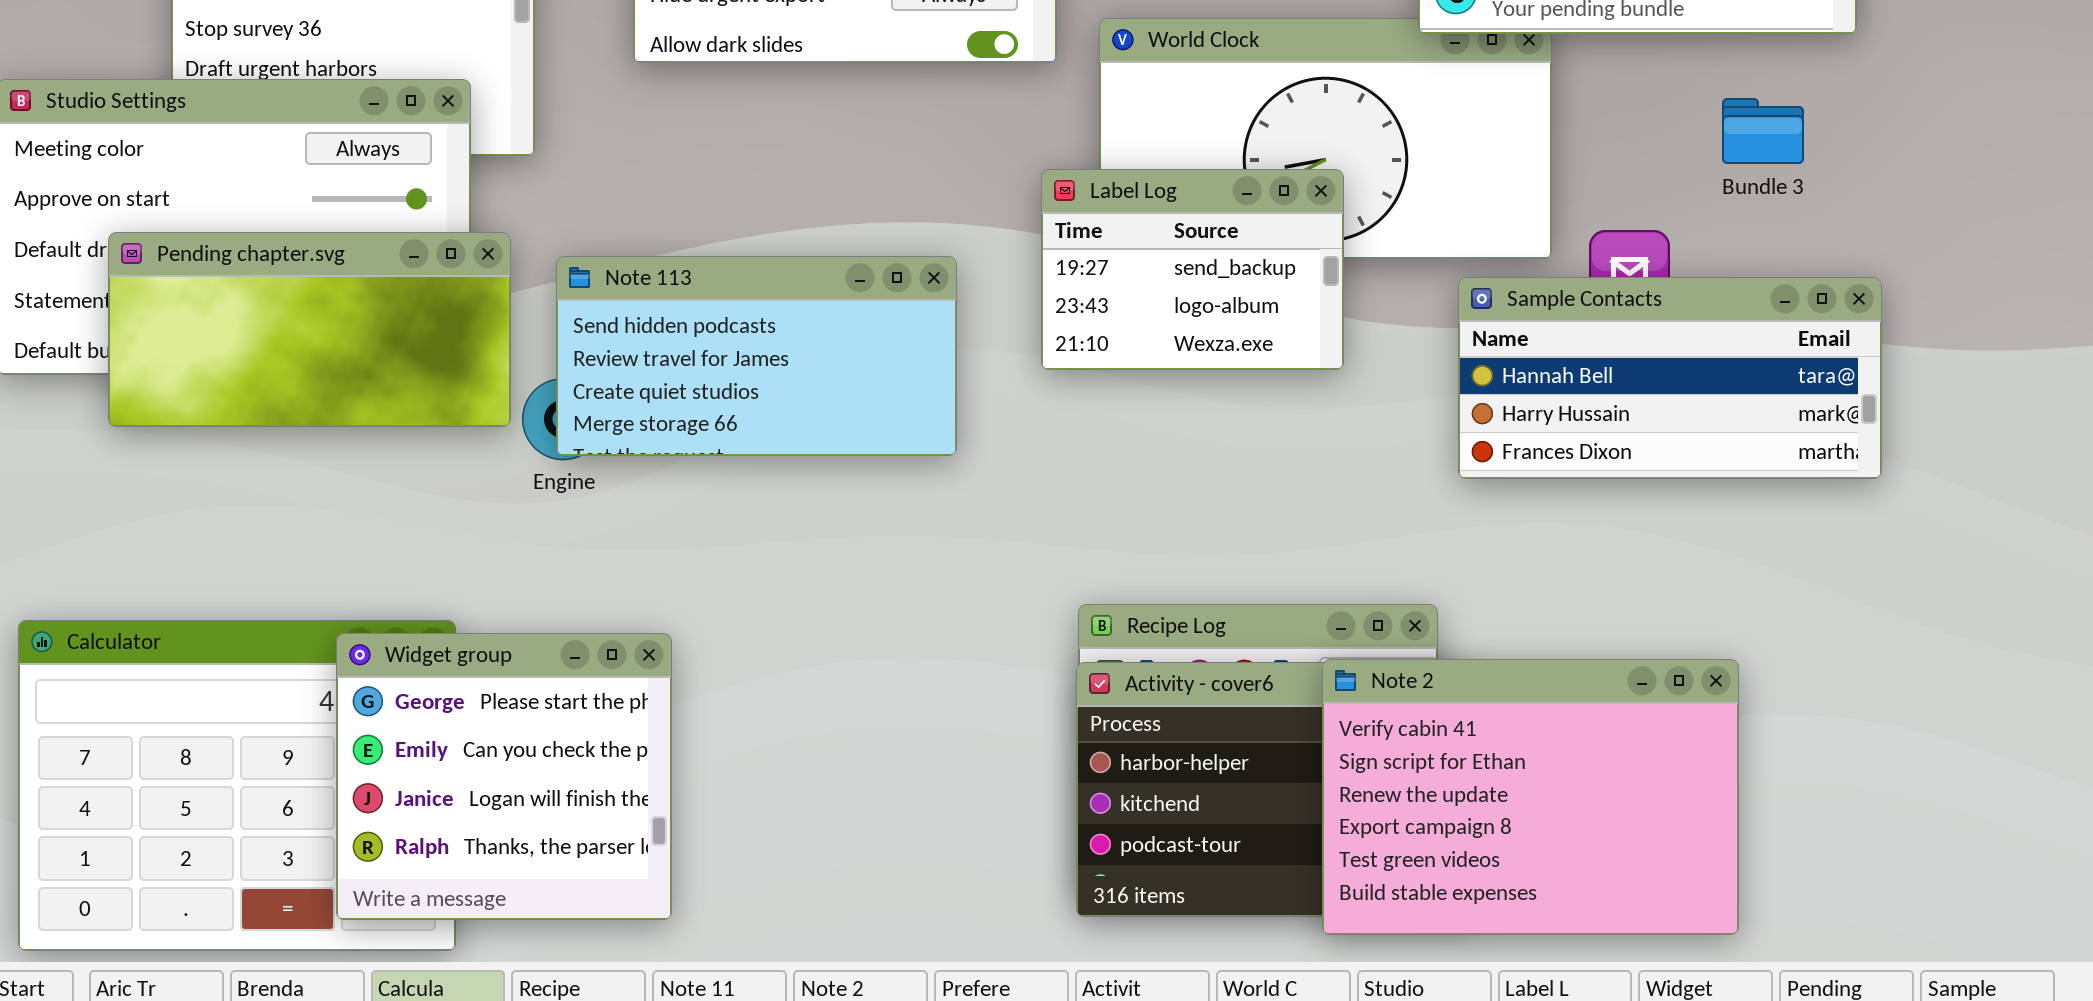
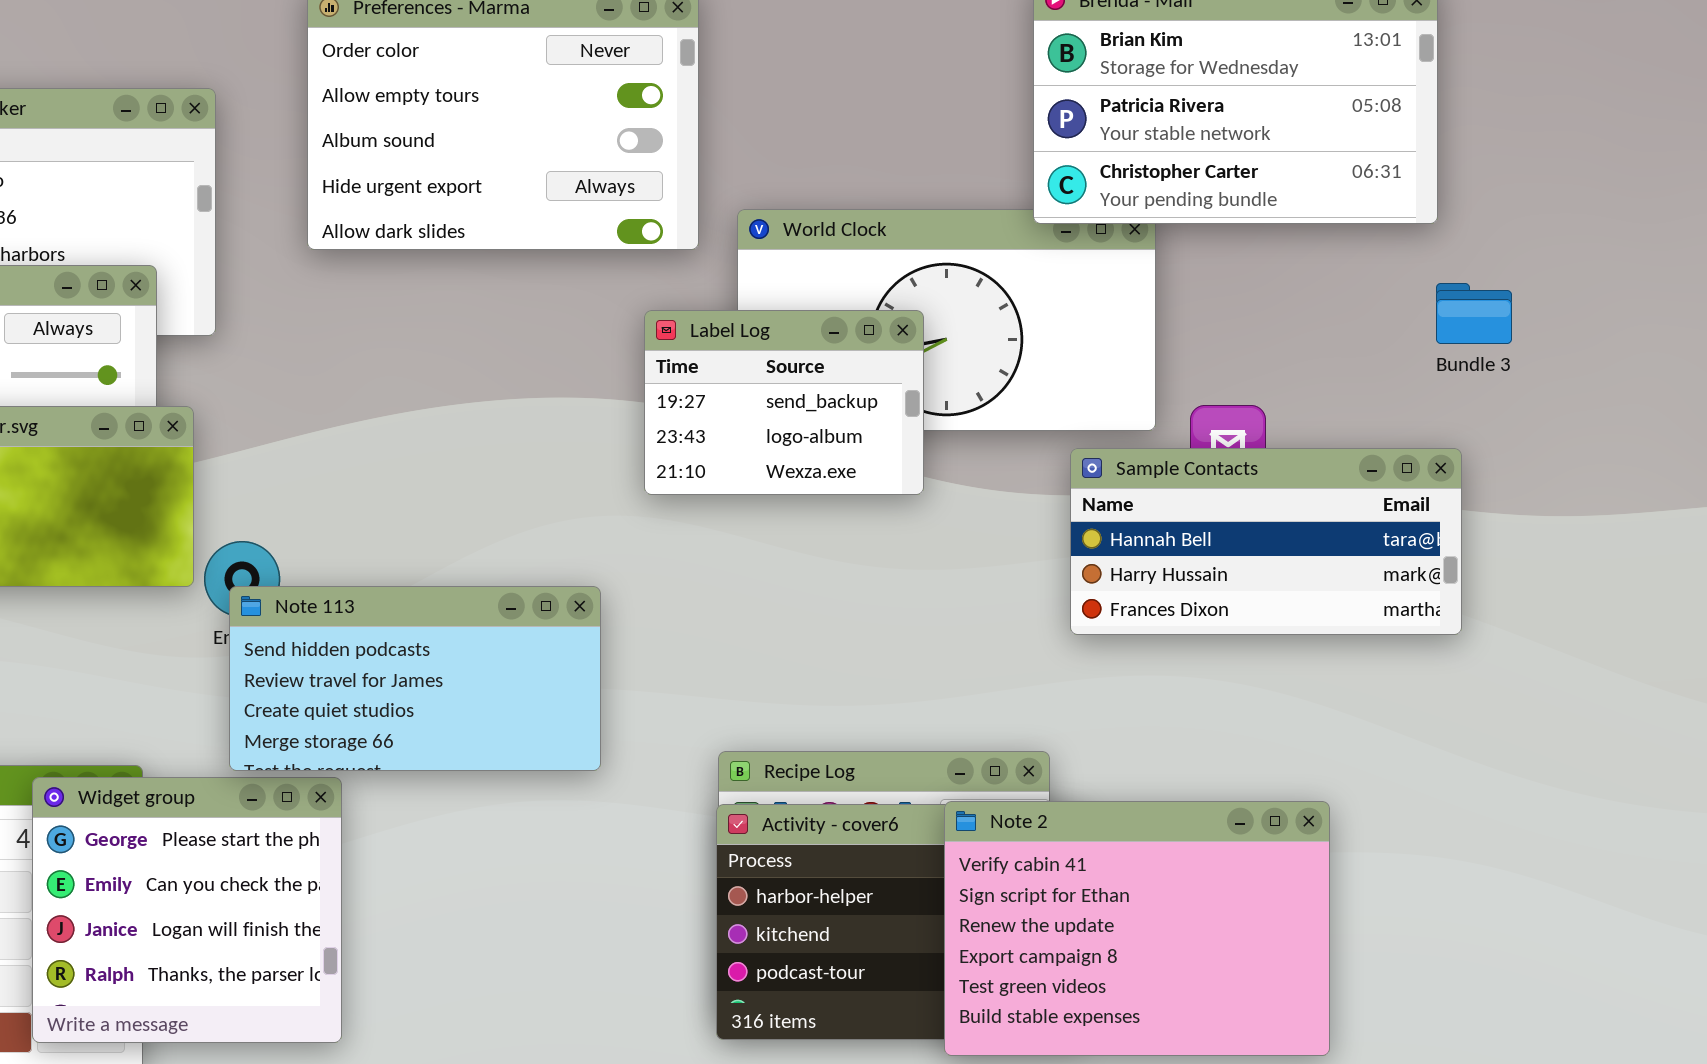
Bundle 3: [1722,98,1804,164] -> [1436,283,1512,344], moved
Label Log: [1041,169,1344,370] -> [644,310,924,495], moved
Note 113: [556,256,957,456] -> [229,586,601,771], moved

